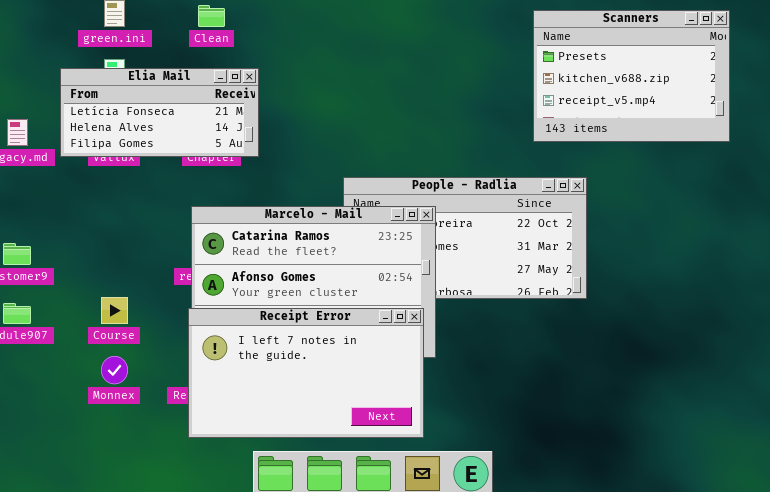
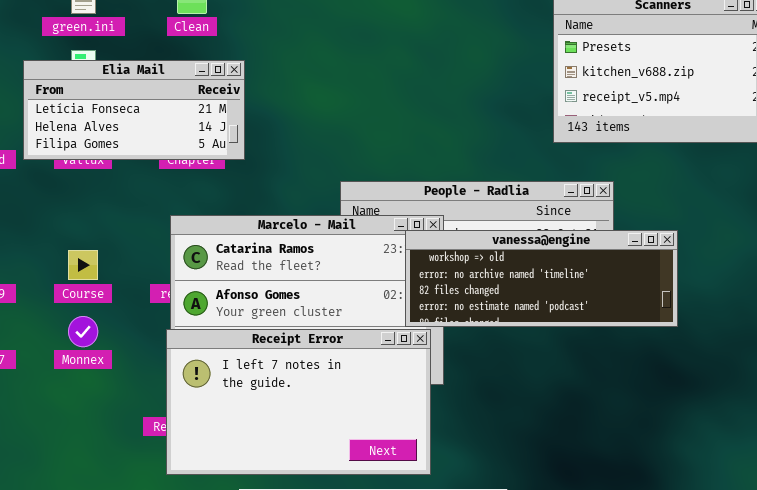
vanessa@engine: none -> [405,230,678,327], opened
Course: [101,297,128,324] -> [68,250,98,280], moved
Monnex: [101,356,128,384] -> [68,316,98,347], moved

